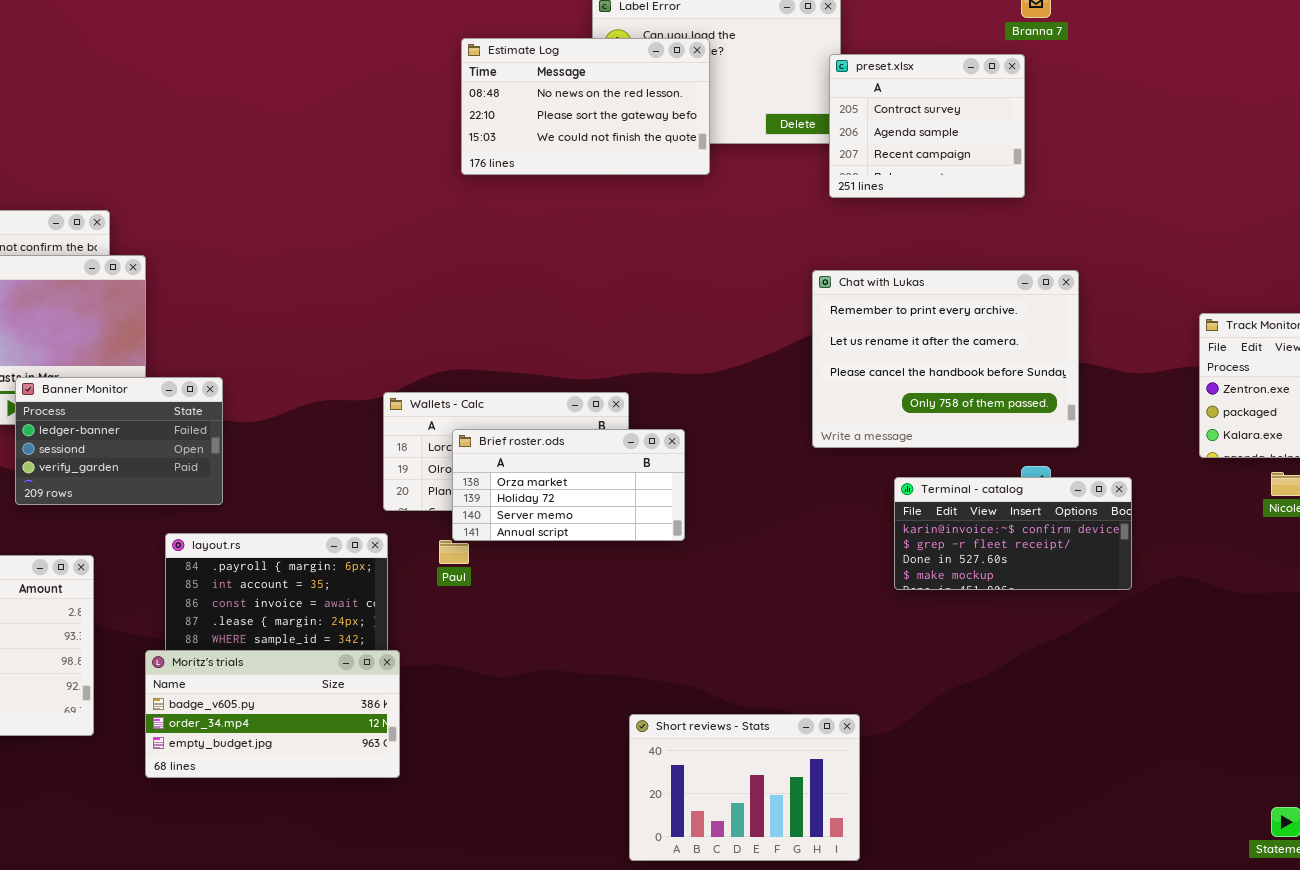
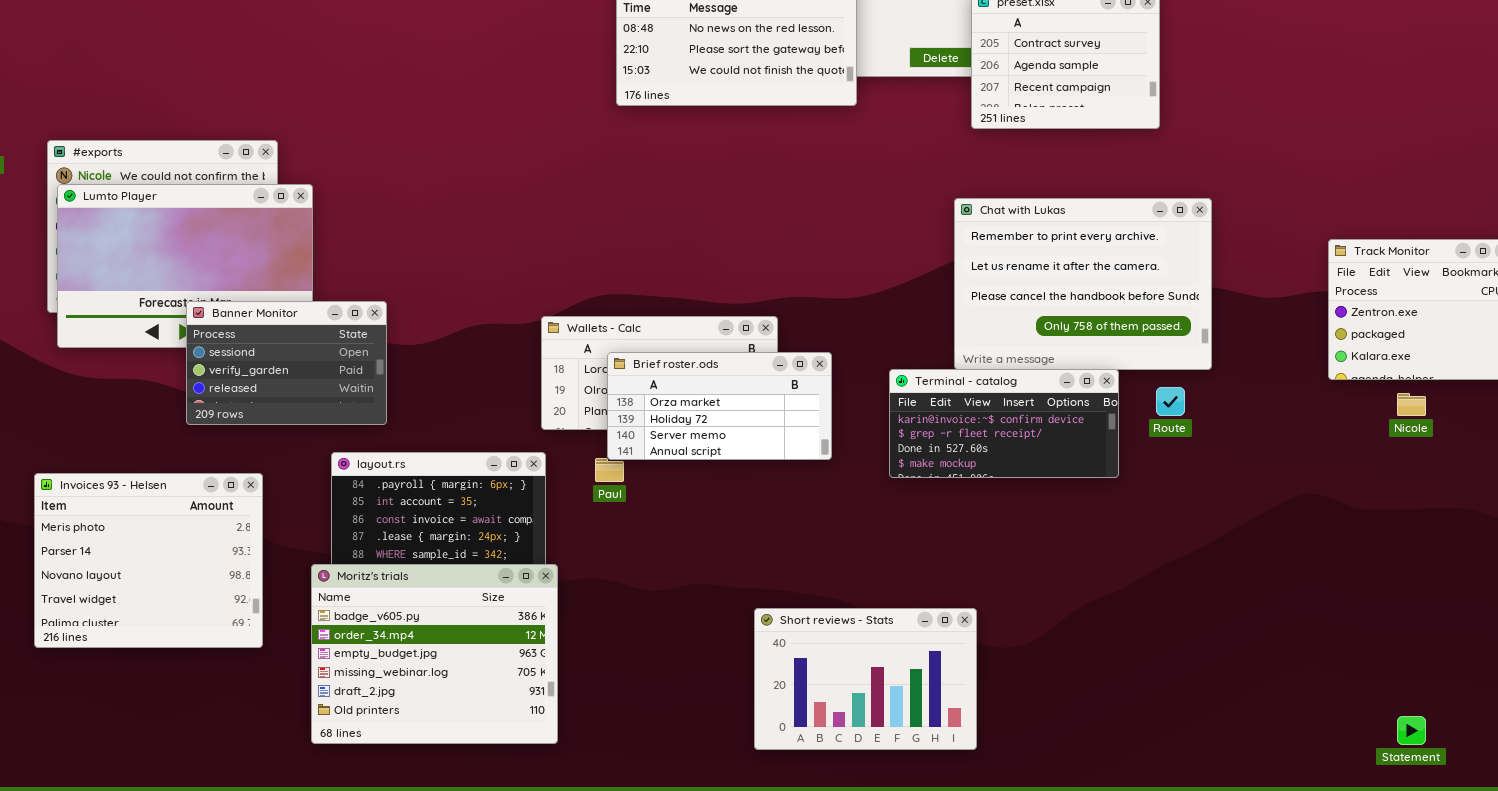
Banner Monitor: [15,377,223,505] -> [186,301,387,425], scrolled down 1 row
Terminal - catalog: [894,477,1132,590] -> [889,369,1119,478], moved
Moritz's trials: [145,650,400,778] -> [311,564,558,744], resized
Short reviews - Stats: [629,714,860,861] -> [754,608,977,750], moved

